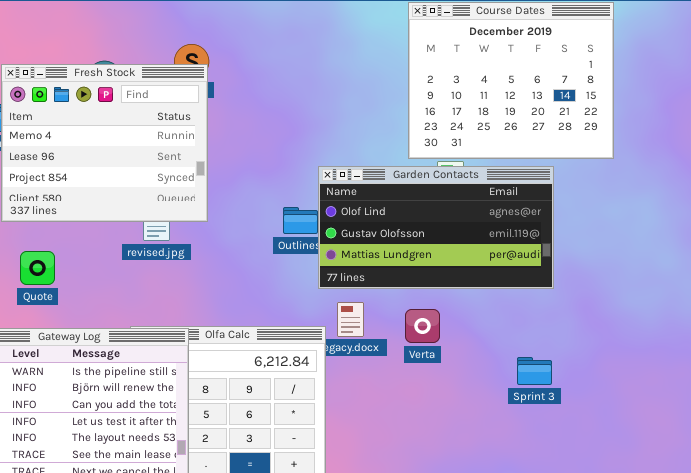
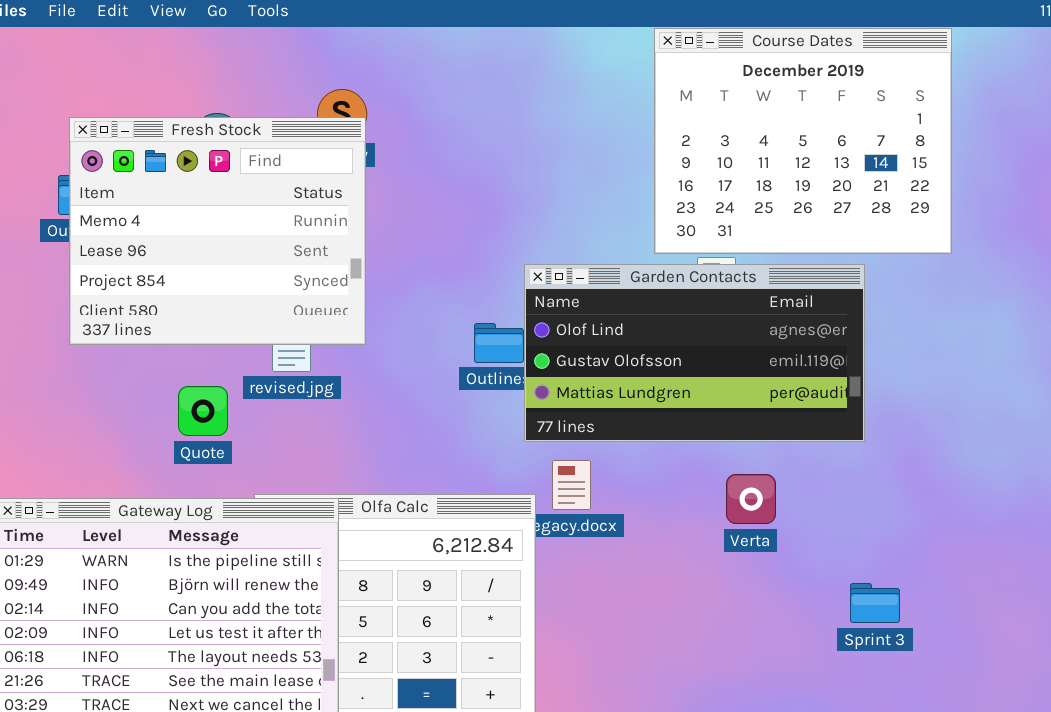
Quote: [20,251,55,285] -> [178,386,228,436], moved
Verta: [405,309,440,343] -> [726,474,776,524], moved
Sprint 3: [517,357,552,385] -> [850,583,900,623], moved

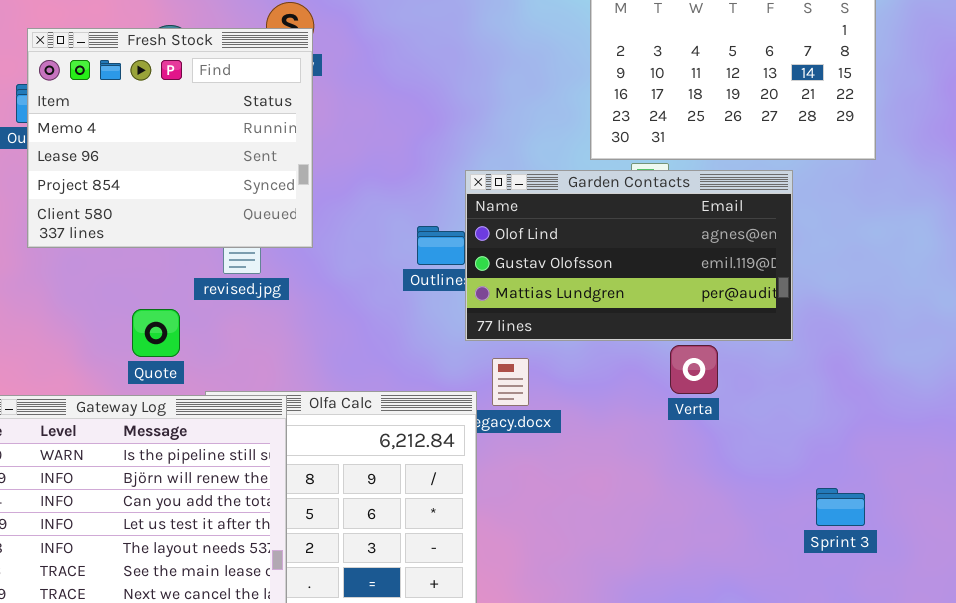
Quote: [178,386,228,436] -> [132,309,180,357], moved
Verta: [726,474,776,524] -> [670,345,718,394], moved
Sprint 3: [850,583,900,623] -> [816,488,865,526], moved

